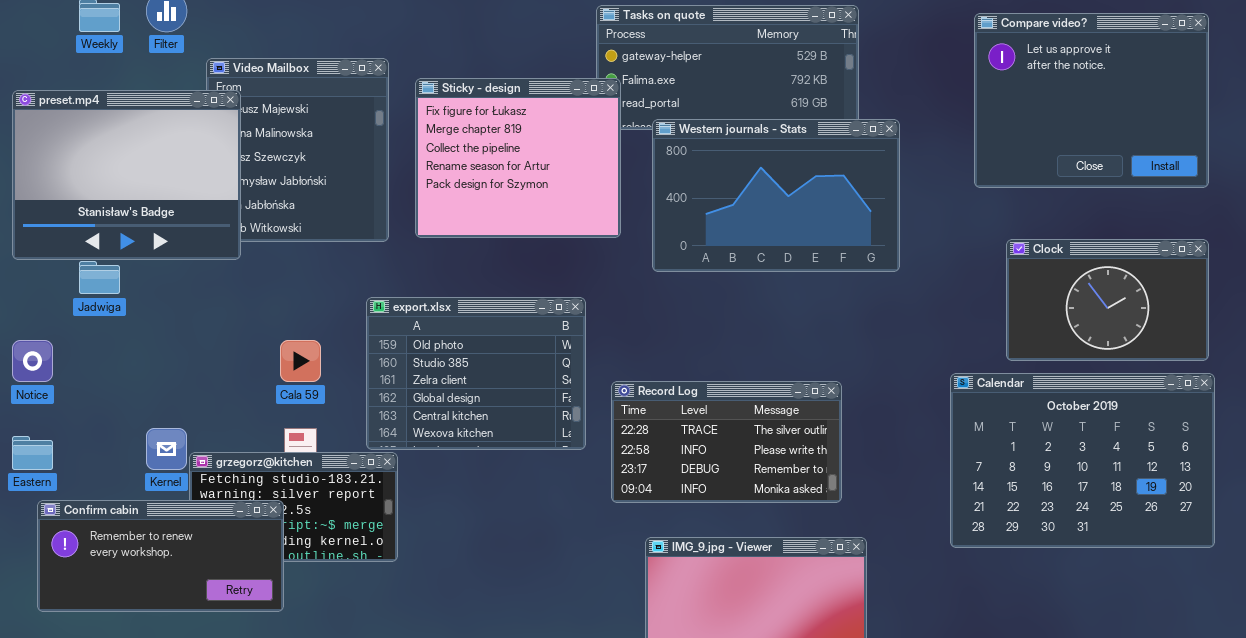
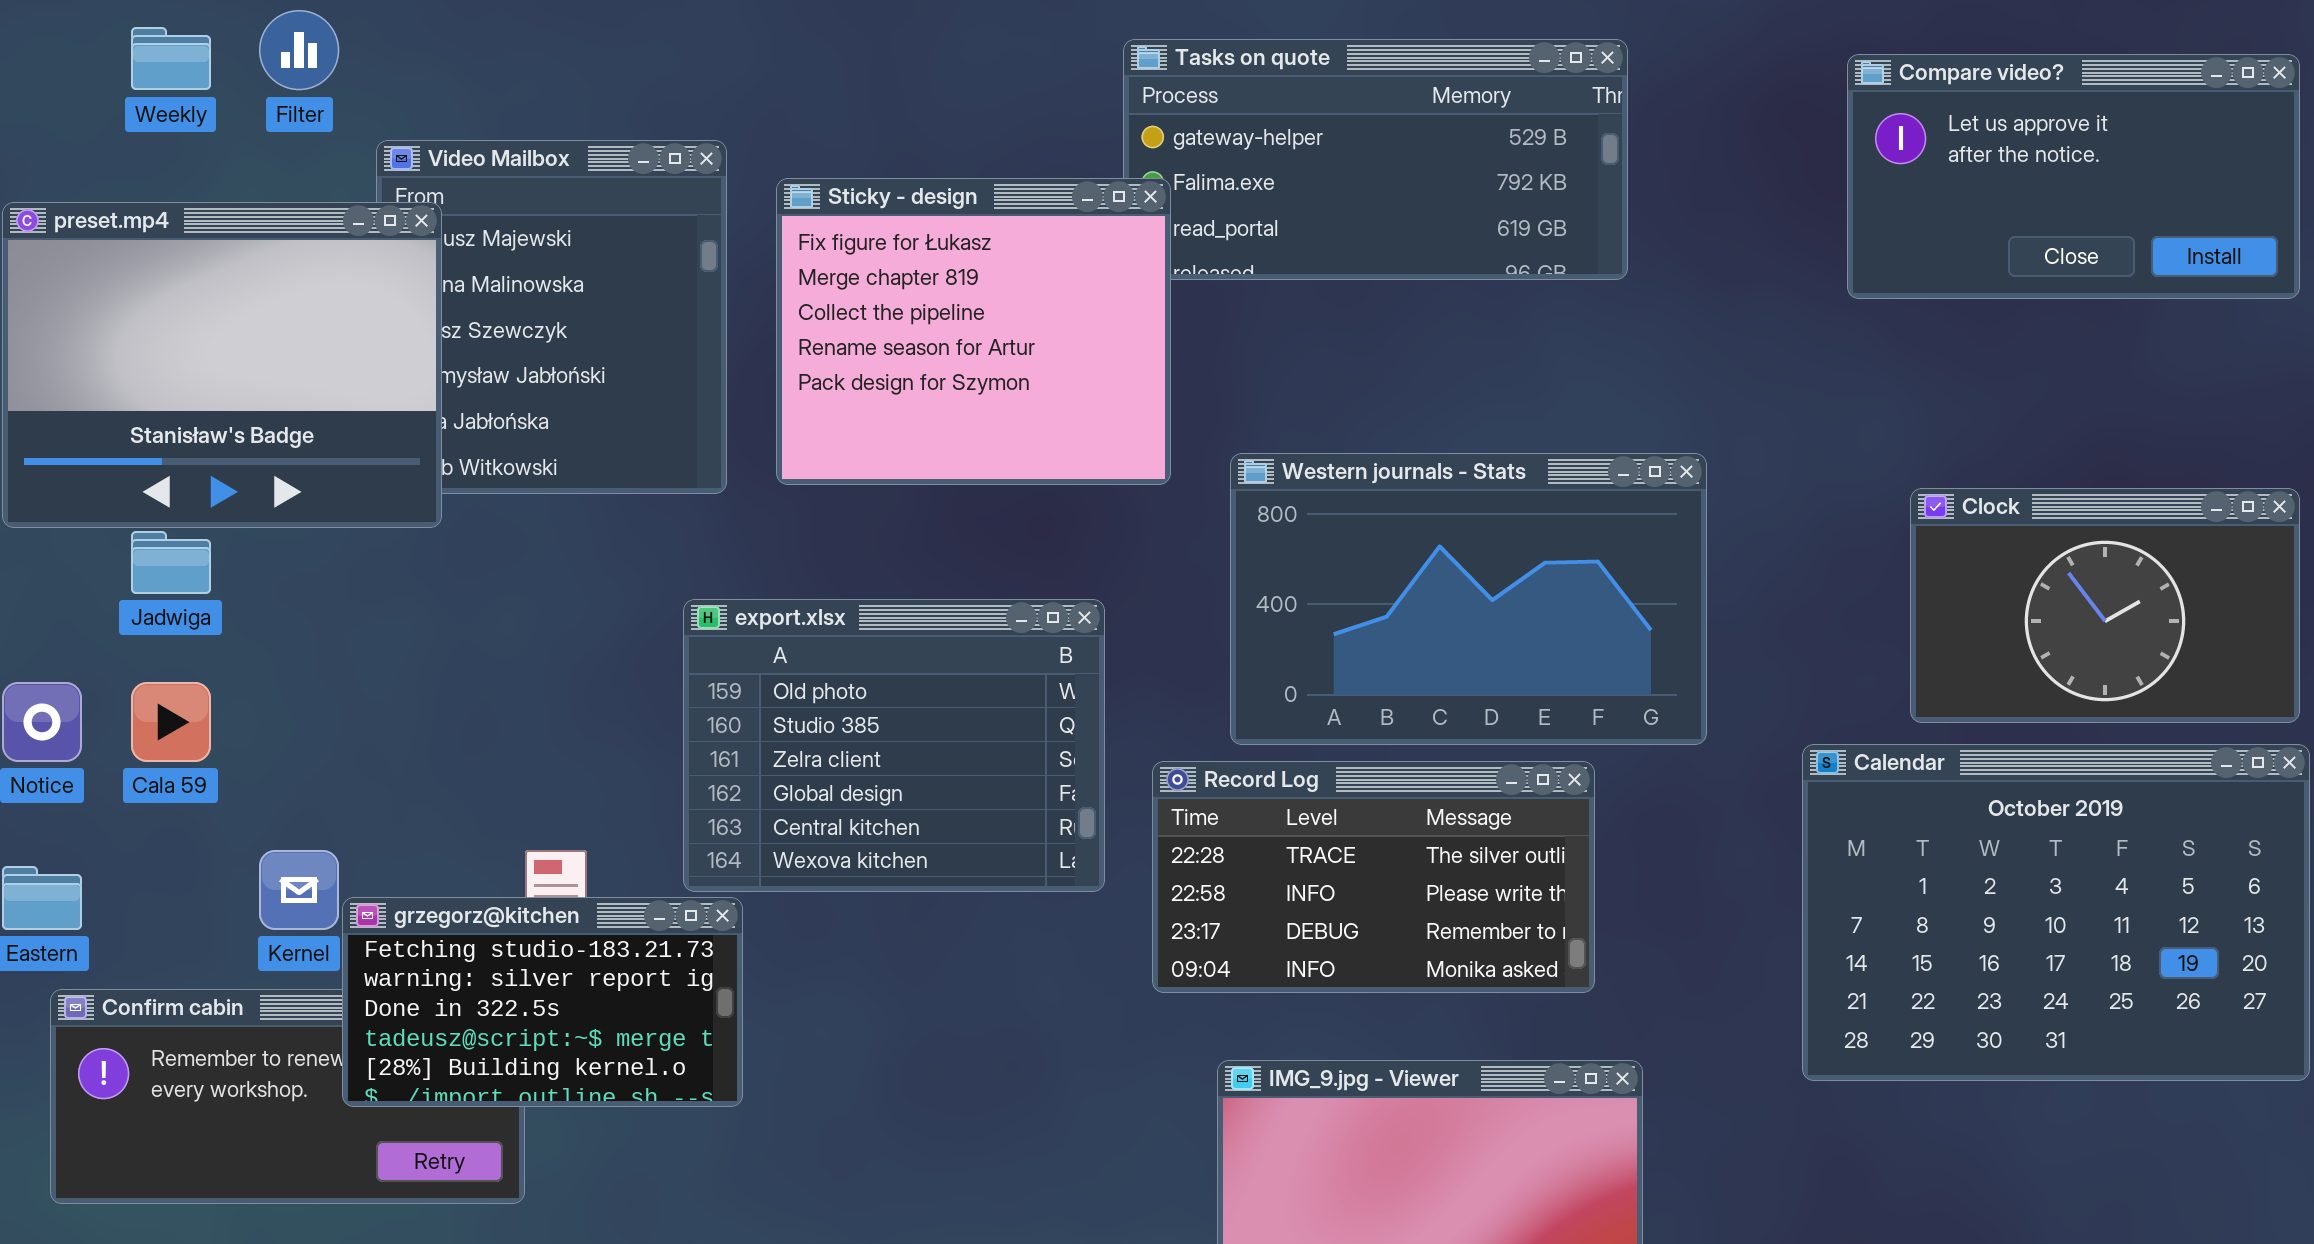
Compare video?: [974,13,1209,188] -> [1847,54,2300,299], resized
Western journals - Stats: [652,119,900,272] -> [1230,453,1707,745], moved
Cala 59: [280,340,321,382] -> [131,682,211,762], moved
grzegorz@kitchen: [189,452,398,562] -> [342,897,743,1107], raised

